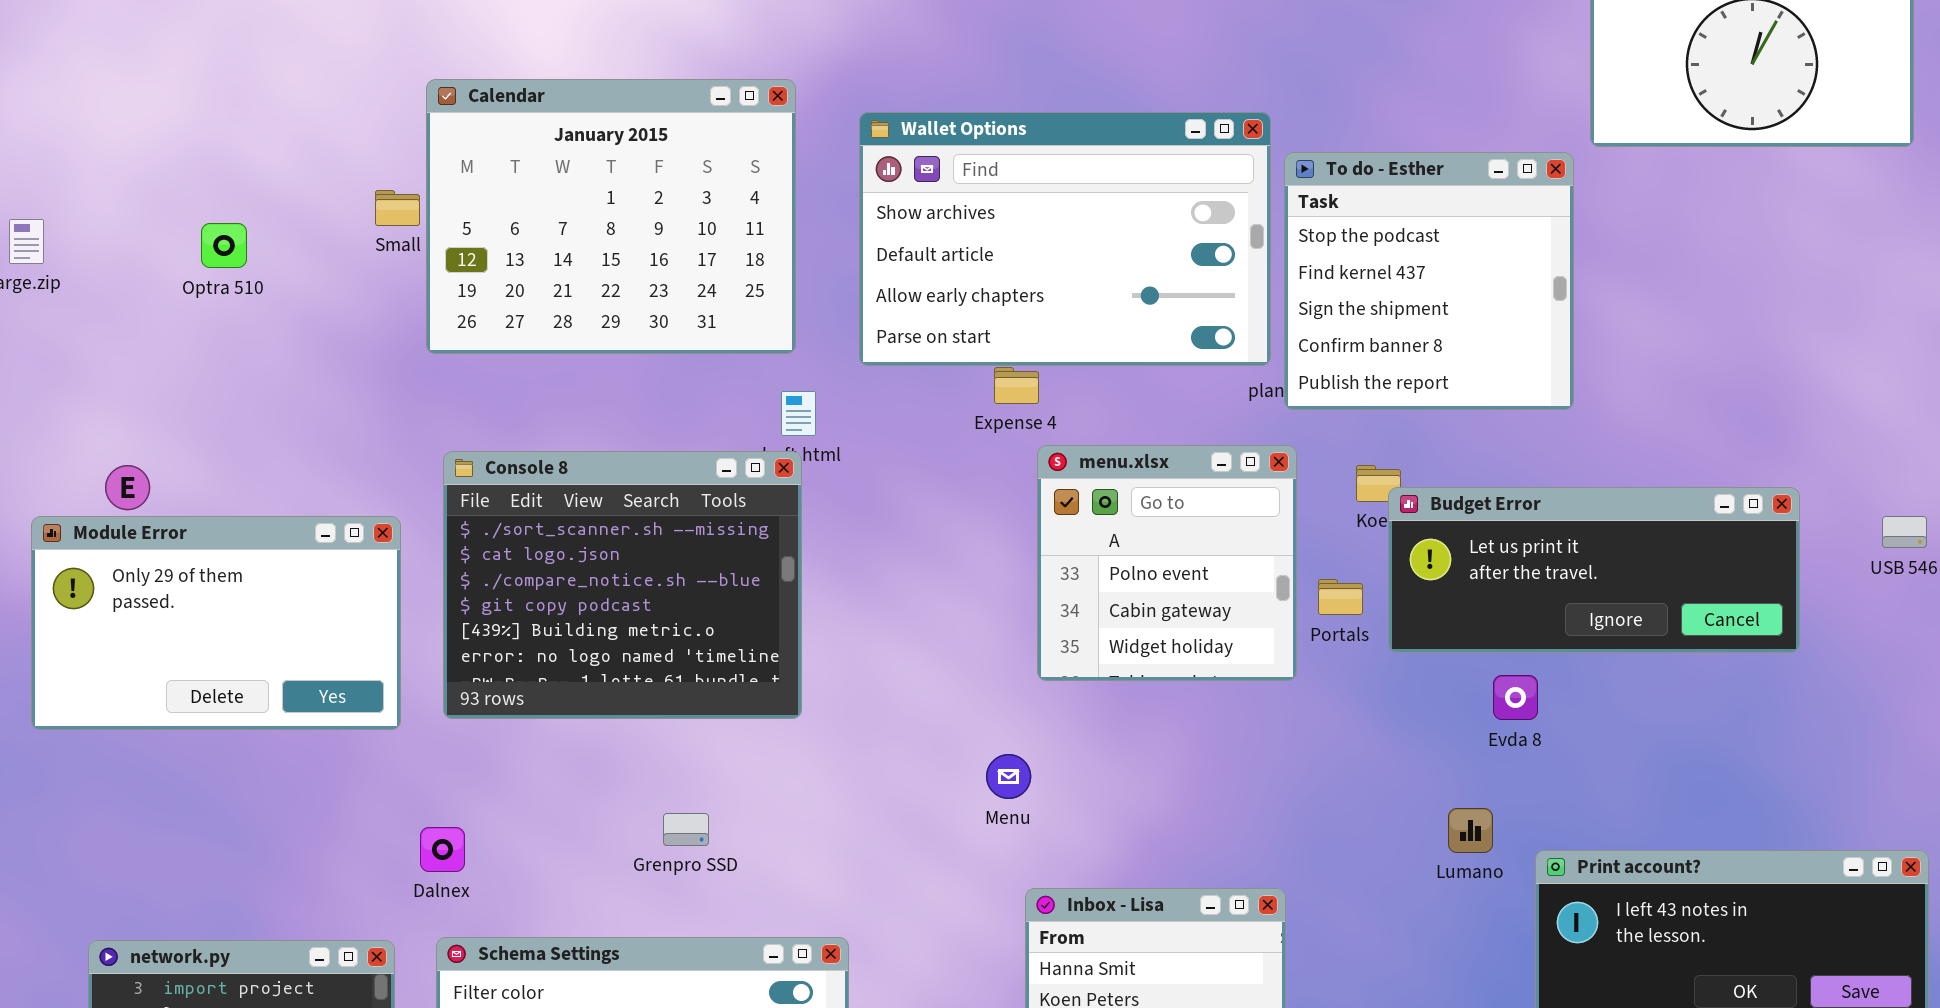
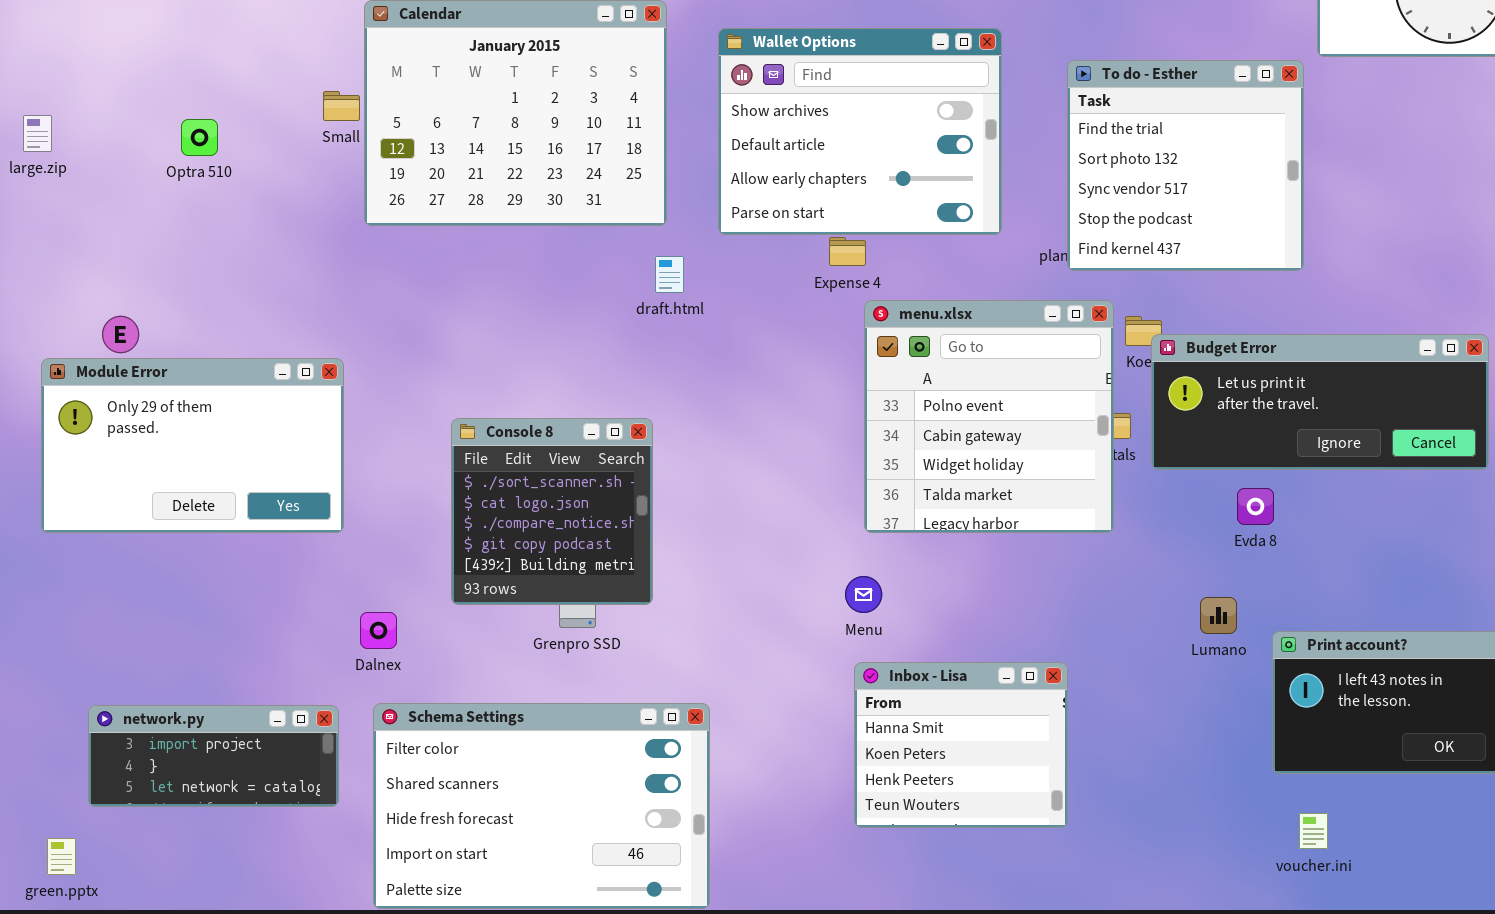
Wallet Options: [859,112,1271,366] -> [718,28,1002,235], resized
To do - Esther: [1284,152,1574,410] -> [1067,60,1304,271], scrolled up 3 rows
menu.xlsx: [1037,445,1297,681] -> [864,300,1114,533], resized
Console 8: [443,451,802,719] -> [451,418,653,605], moved, resized
Menu: [986,754,1031,799] -> [845,576,882,613], moved

